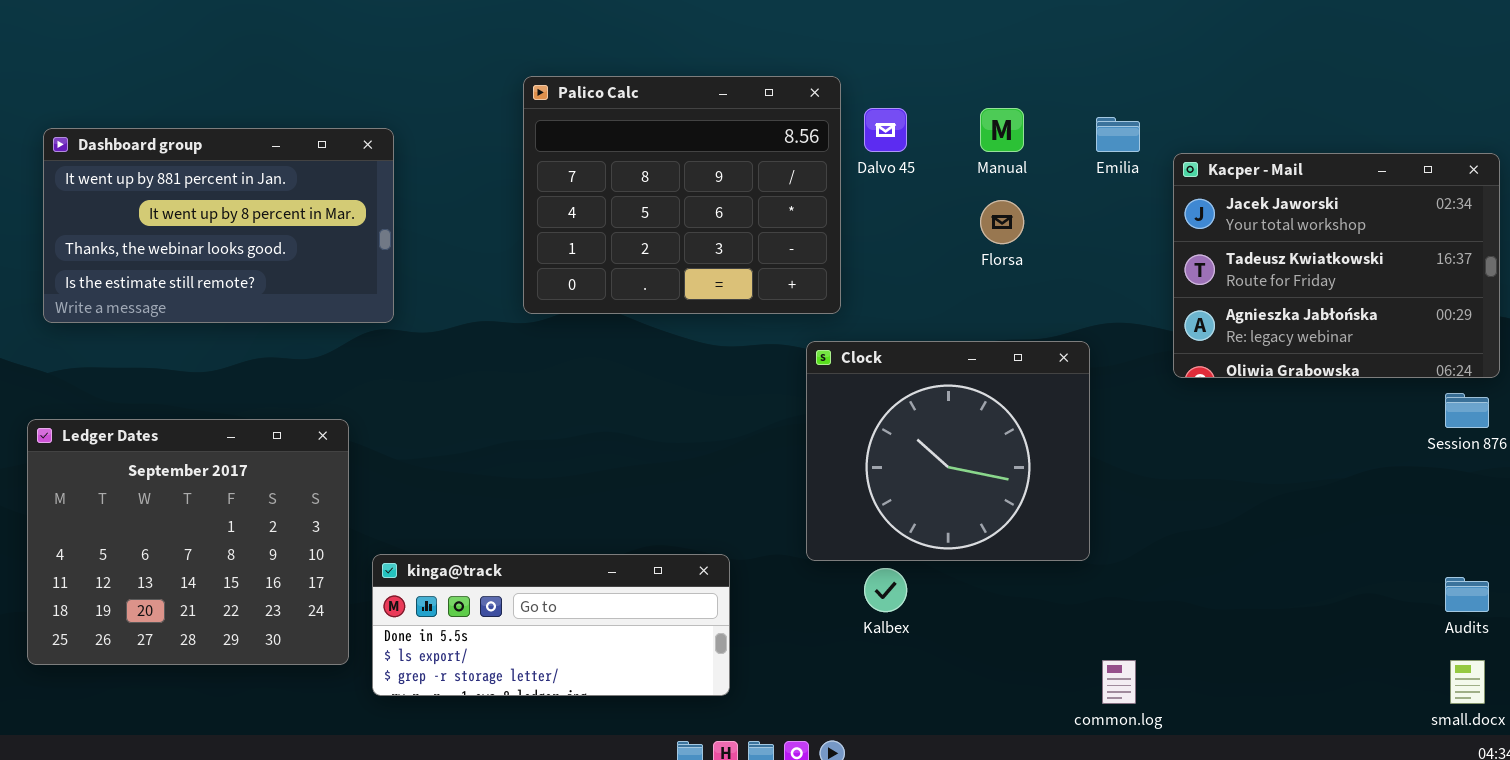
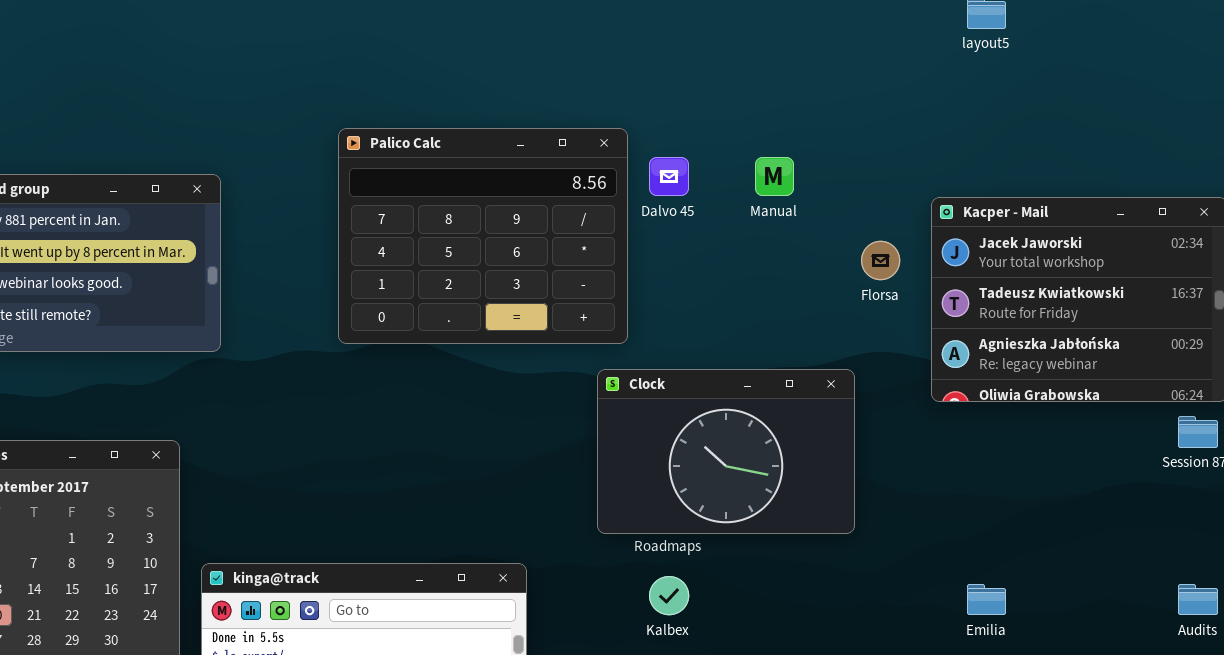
Emilia: [1096,117,1140,152] -> [967,584,1006,615], moved
Florsa: [980,200,1024,244] -> [861,241,900,280], moved
Clock: [806,341,1090,561] -> [597,369,855,534], resized

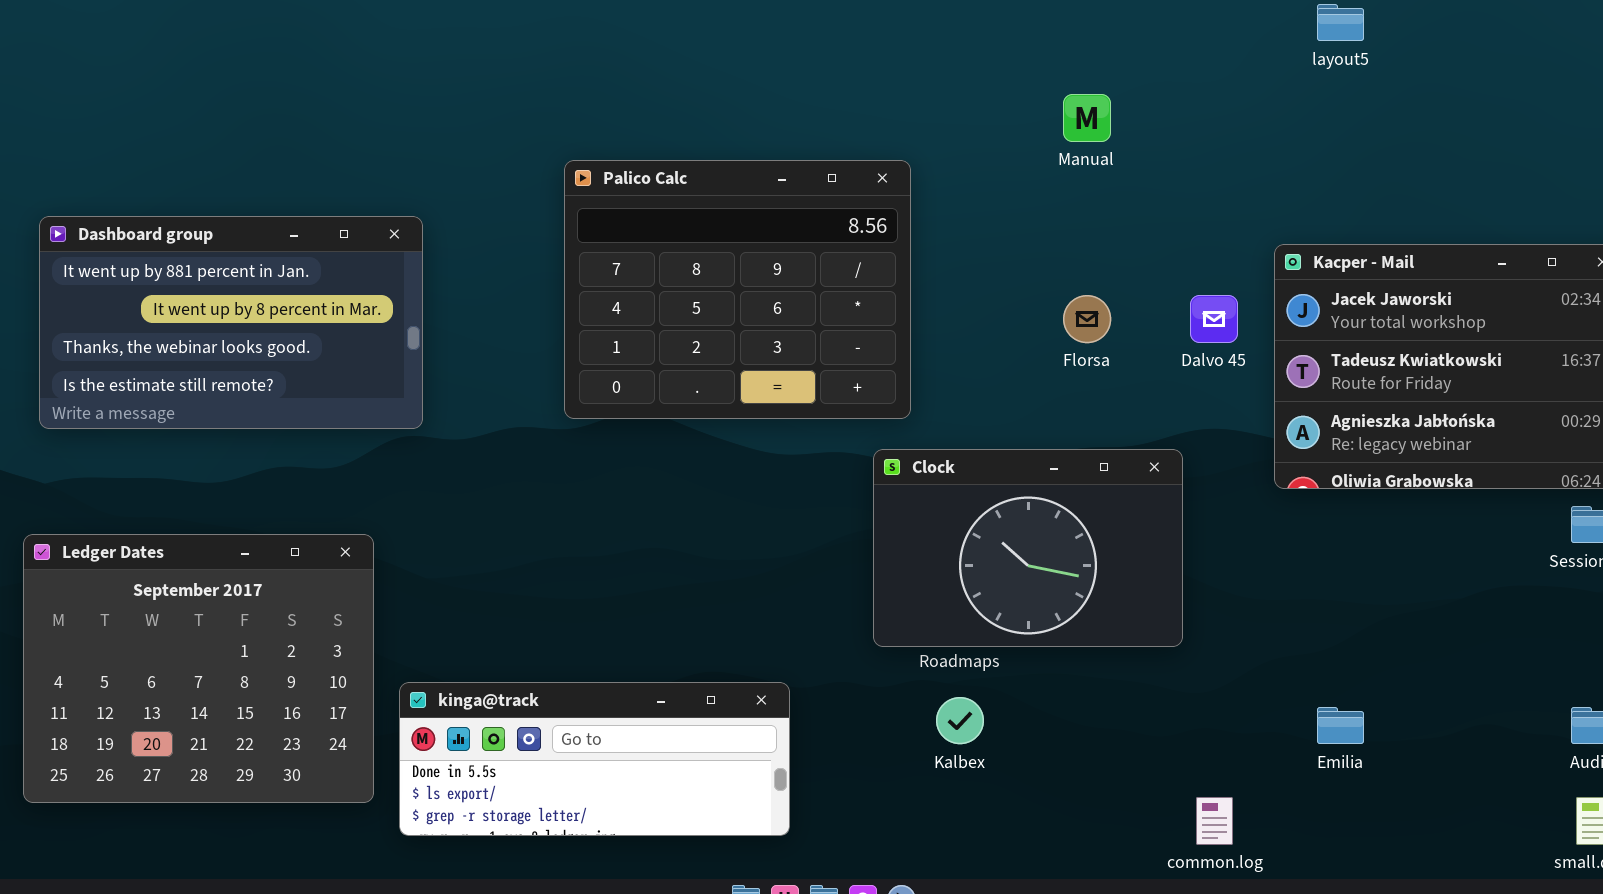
Dalvo 45: [649,157,689,196] -> [1190,295,1238,343], moved
Manual: [755,157,794,196] -> [1063,94,1111,142], moved
Florsa: [861,241,900,280] -> [1063,295,1111,343], moved

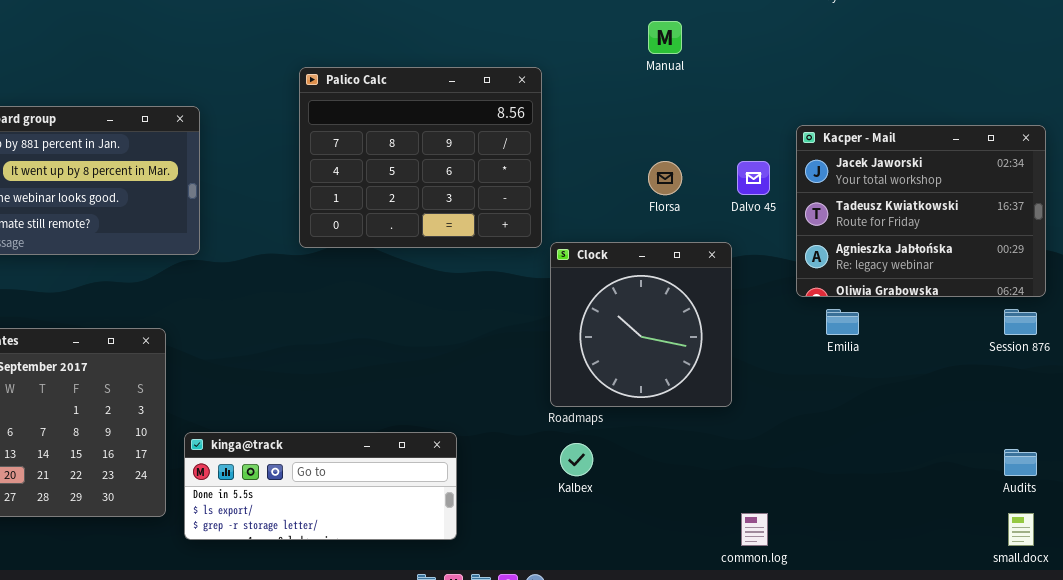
Clock: [873,449,1183,647] -> [550,242,732,407], resized
Emilia: [1317,707,1364,744] -> [826,309,859,335], moved

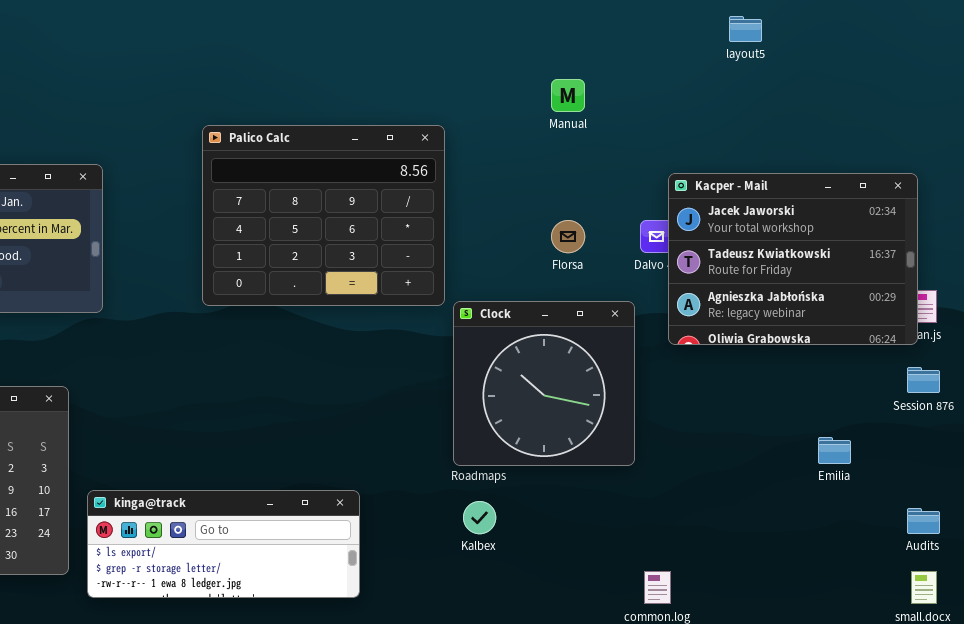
Kacper - Mail: [796,125,1046,297] -> [668,173,918,345], moved
Emilia: [826,309,859,335] -> [818,437,851,464], moved
kinga@track: [184,432,457,540] -> [87,490,360,598], scrolled down 1 row

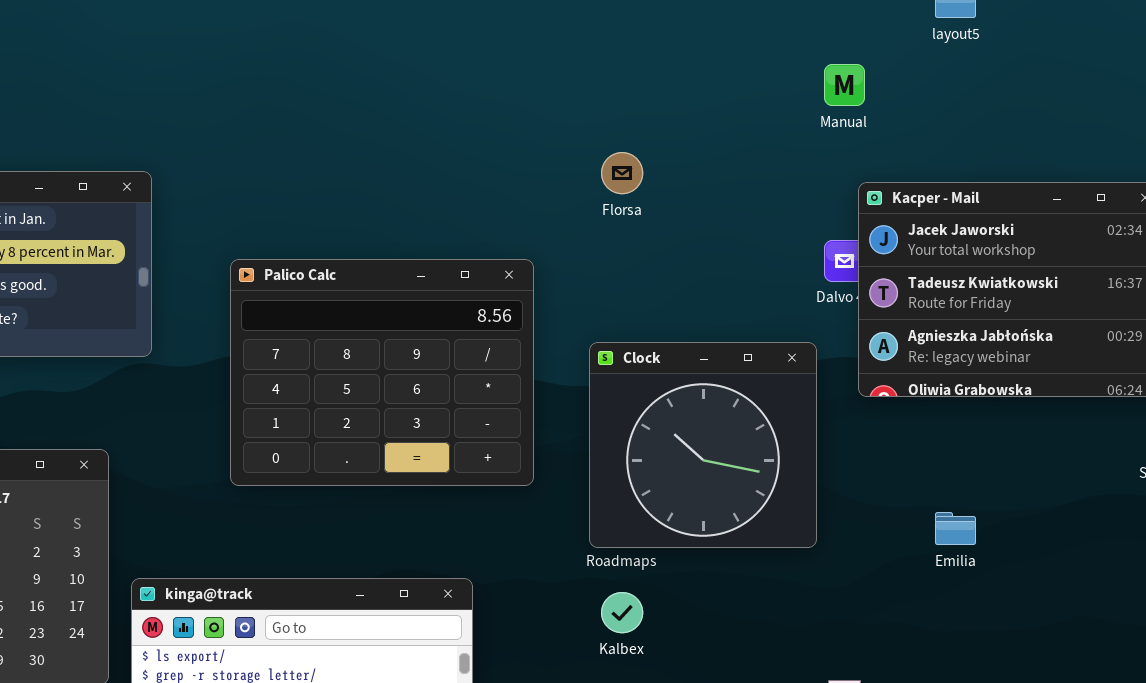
Manual: [551,79,585,112] -> [824,64,865,106], moved
Palico Calc: [202,125,445,306] -> [230,259,534,486], moved
Florsa: [551,220,585,253] -> [601,152,643,194], moved
Emilia: [818,437,851,464] -> [935,512,976,545], moved

